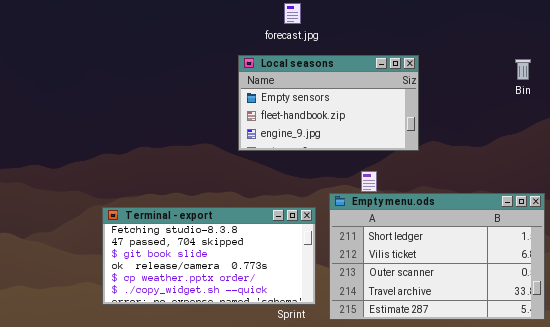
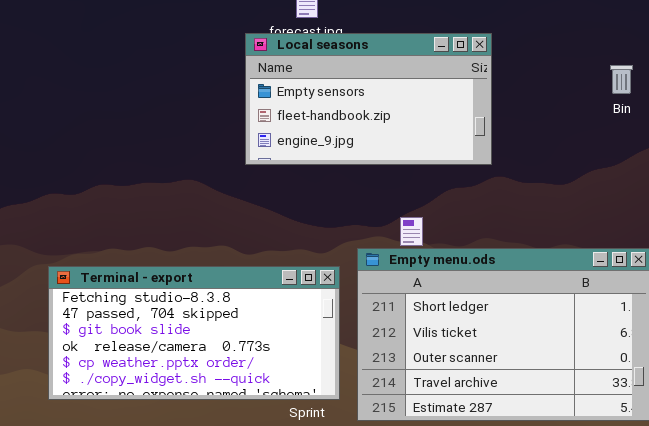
Local seasons: [238,55,419,151] -> [245,33,492,165], moved

